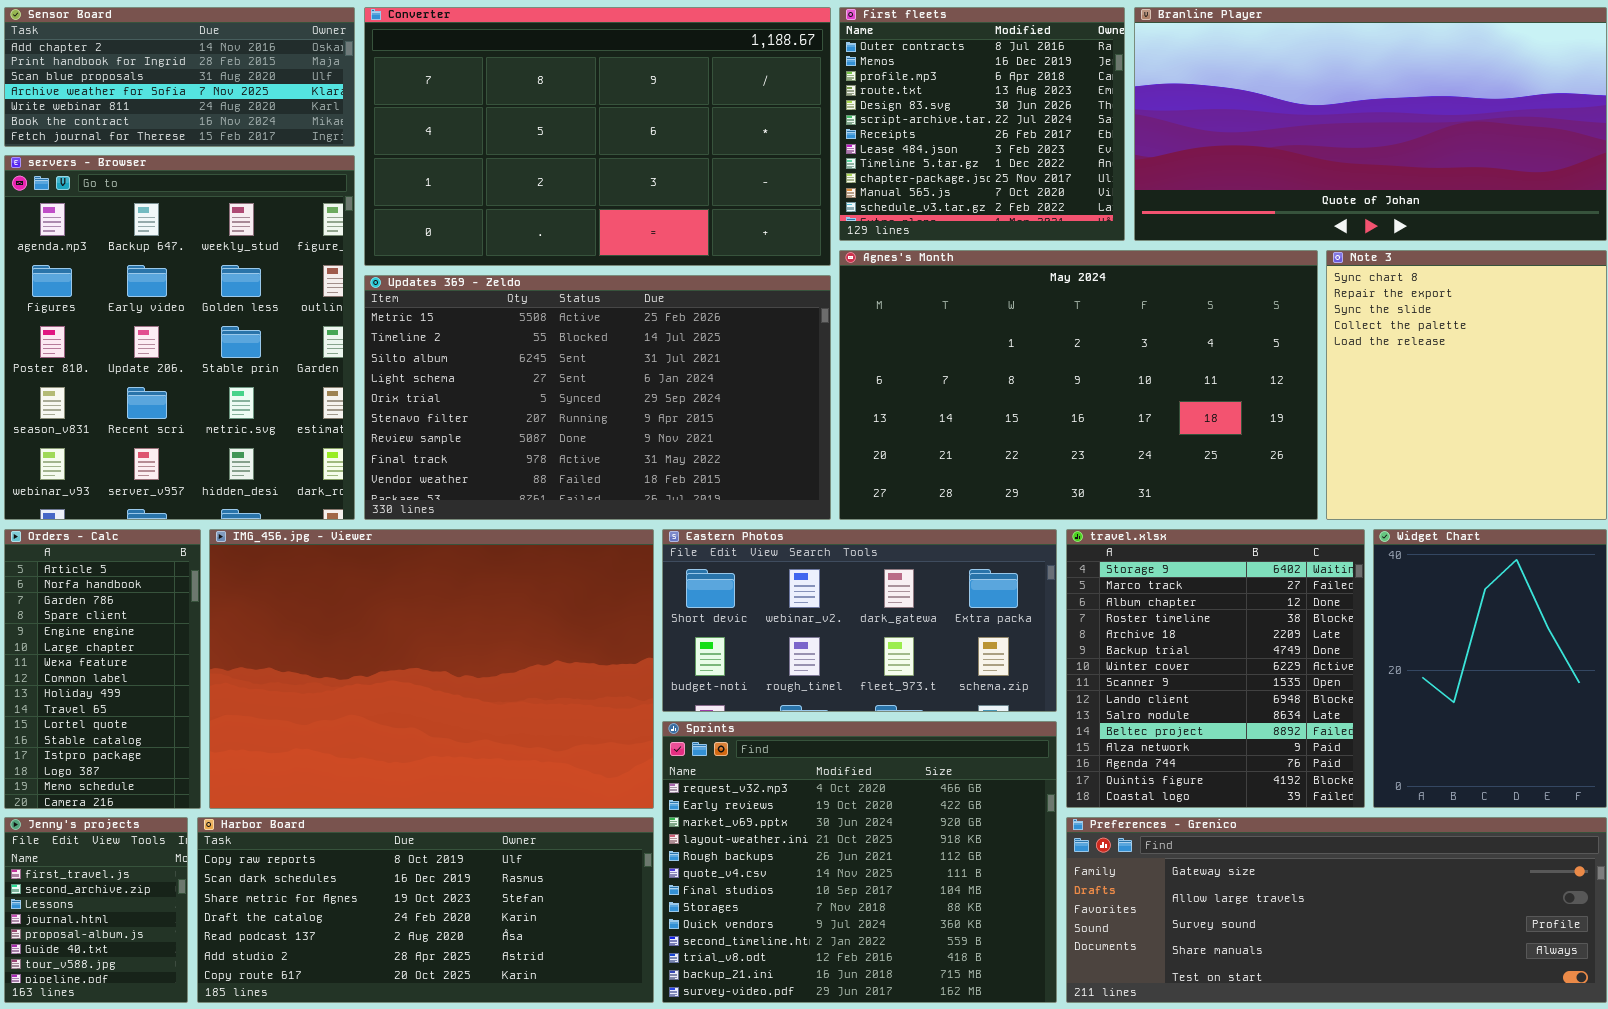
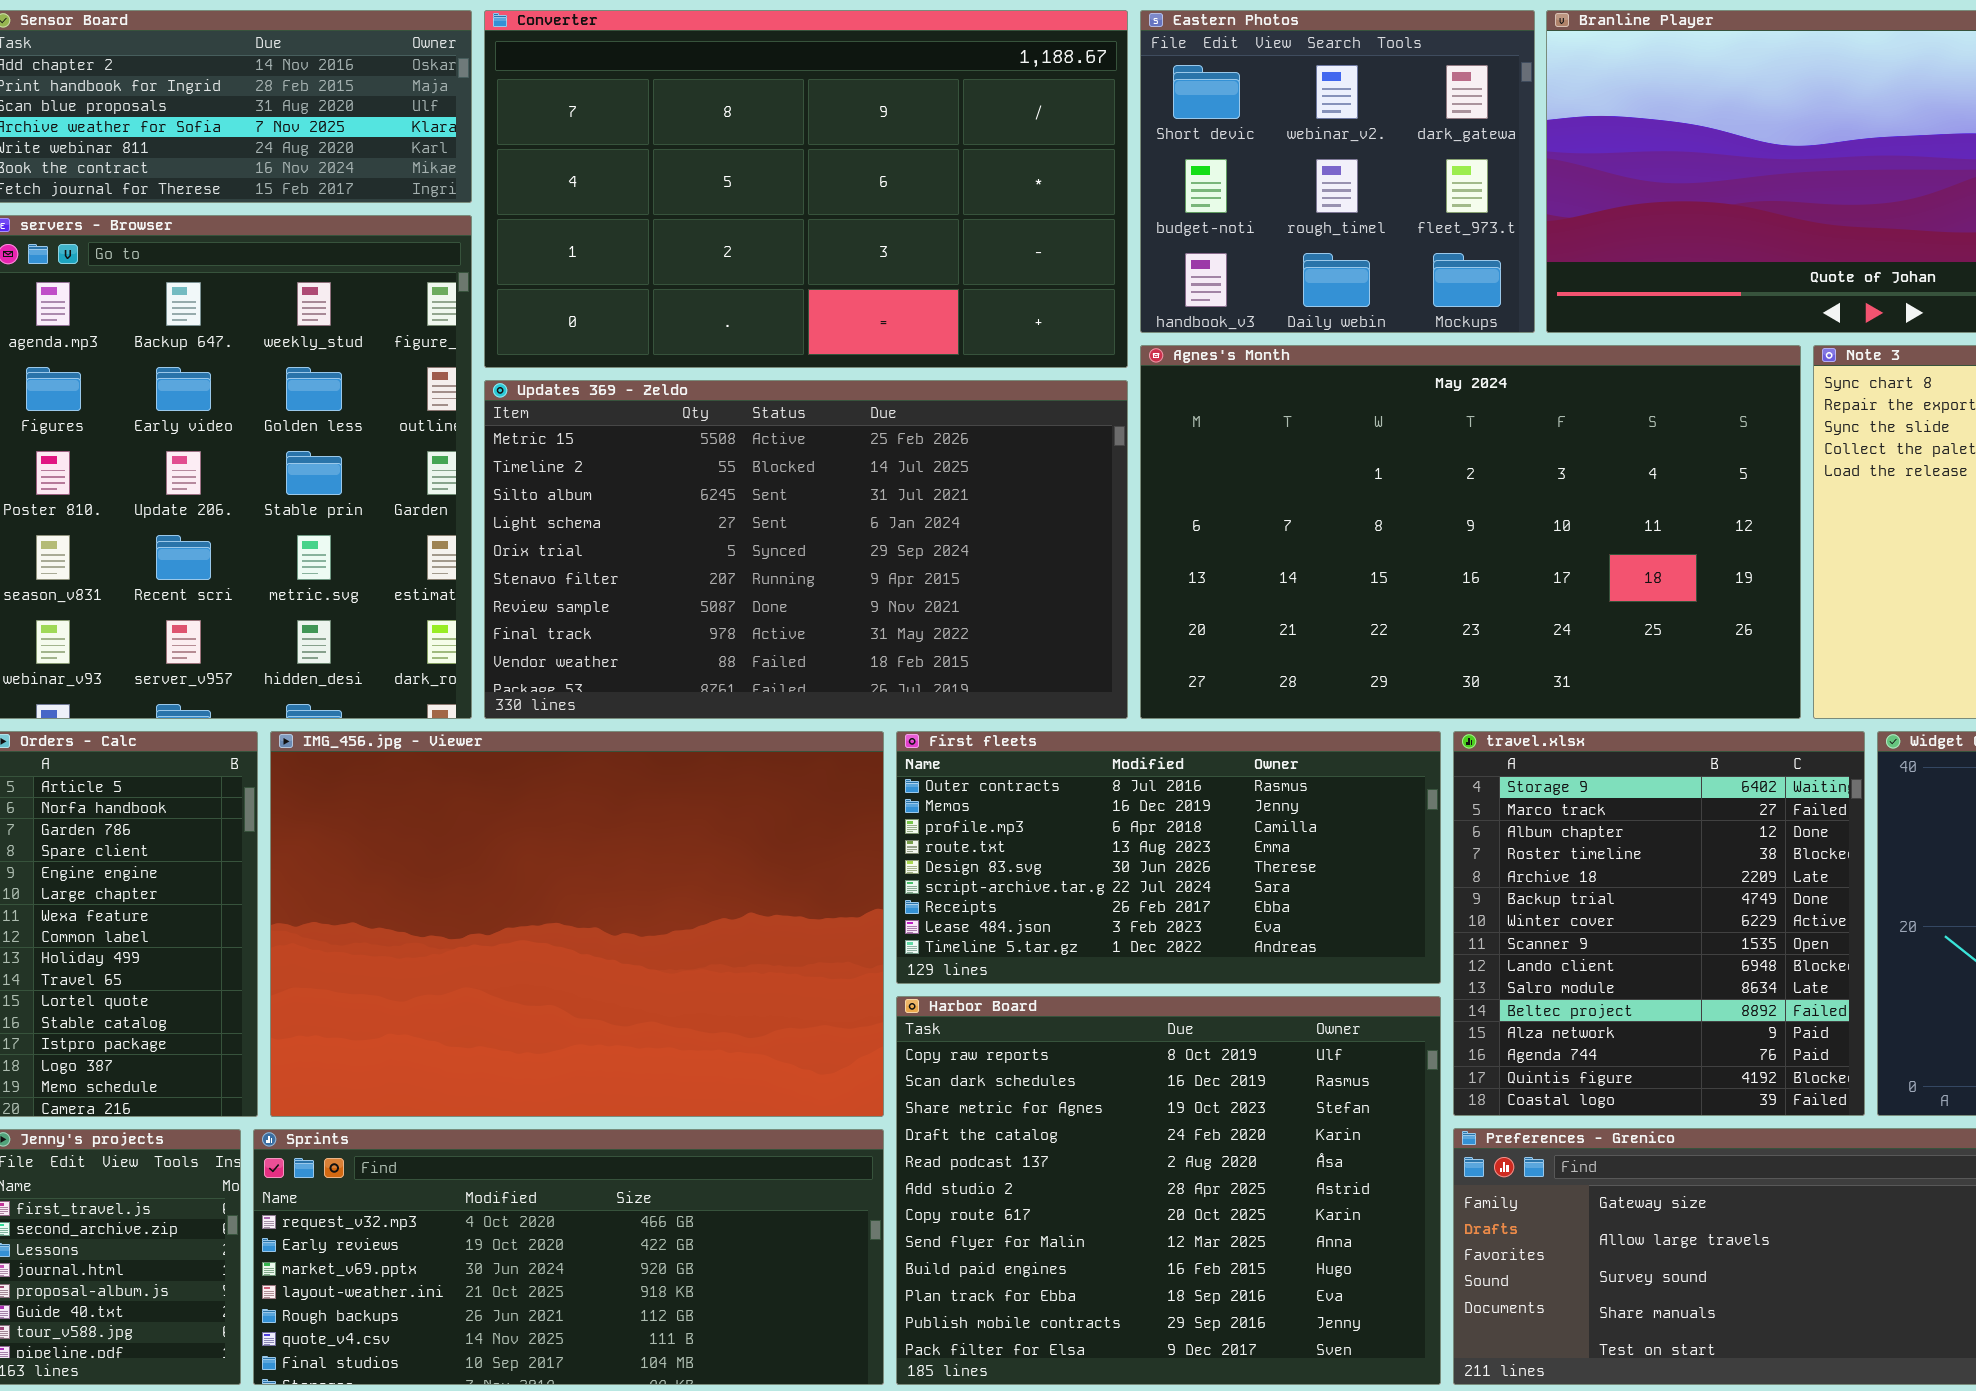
First fleets: [839,7,1125,241] -> [896,731,1441,984], moved, resized
Eastern Photos: [662,529,1057,712] -> [1140,10,1535,333], moved, resized
Sprints: [662,721,1057,1003] -> [253,1129,884,1385], moved, resized
Harbor Board: [197,817,654,1003] -> [896,996,1441,1385], moved, resized

